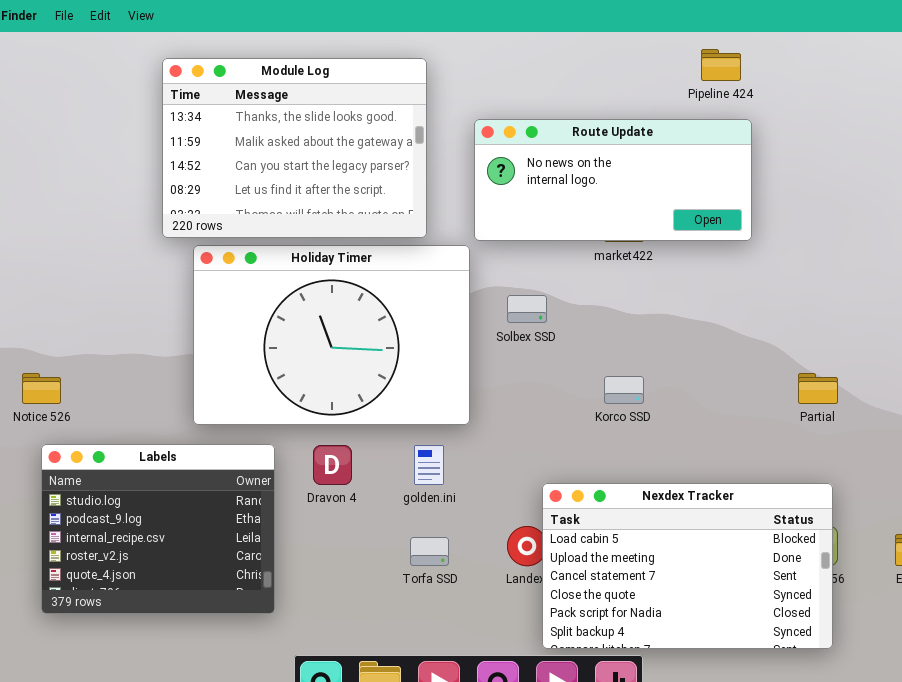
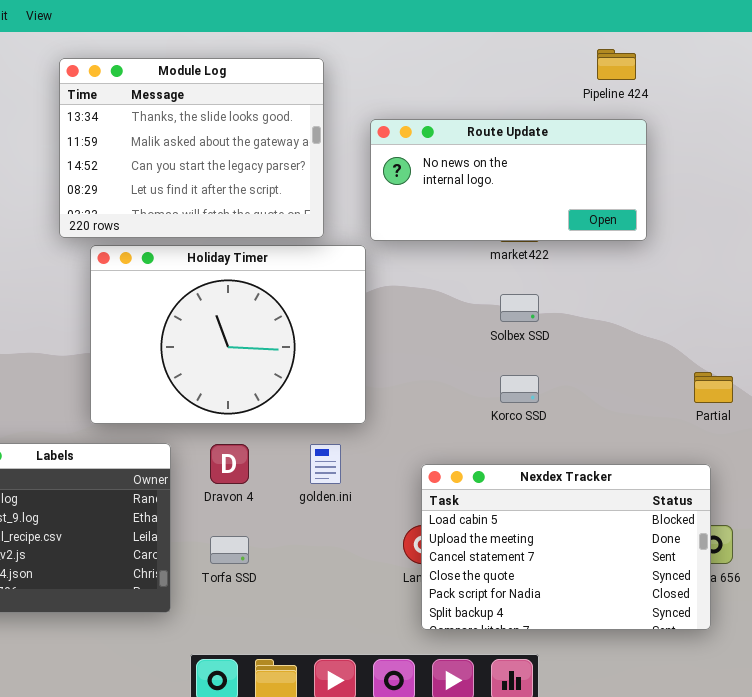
Solbex SSD: [507,295,547,323] -> [500,294,539,322], moved
Nexdex Tracker: [542,483,833,649] -> [421,464,711,630], moved
Torfa SSD: [410,537,449,566] -> [210,536,249,564], moved

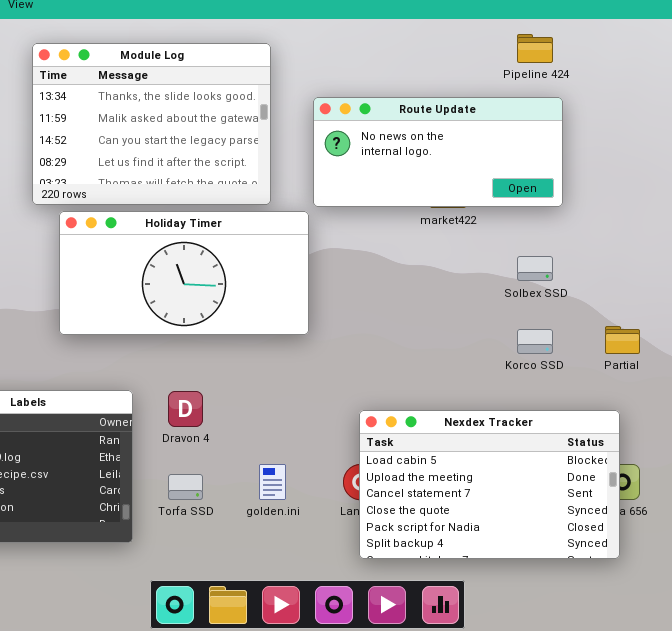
Holiday Timer: [90,245,366,424] -> [59,211,309,335], resized
Solbex SSD: [500,294,539,322] -> [517,256,553,281], moved
Korco SSD: [500,375,539,403] -> [517,329,553,354], moved
golden.ini: [310,444,341,484] -> [259,464,286,500], moved

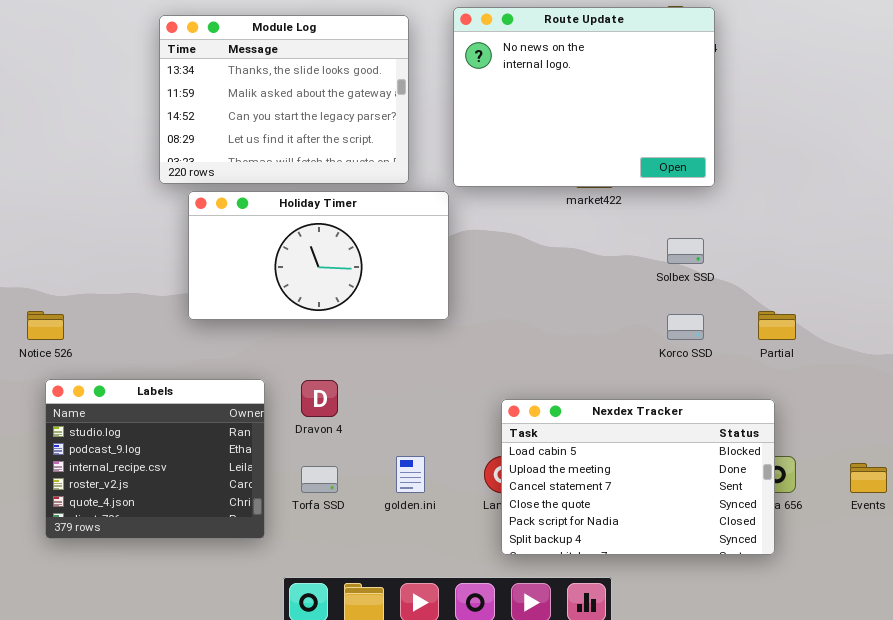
Route Update: [313,97,563,207] -> [453,7,715,187], resized

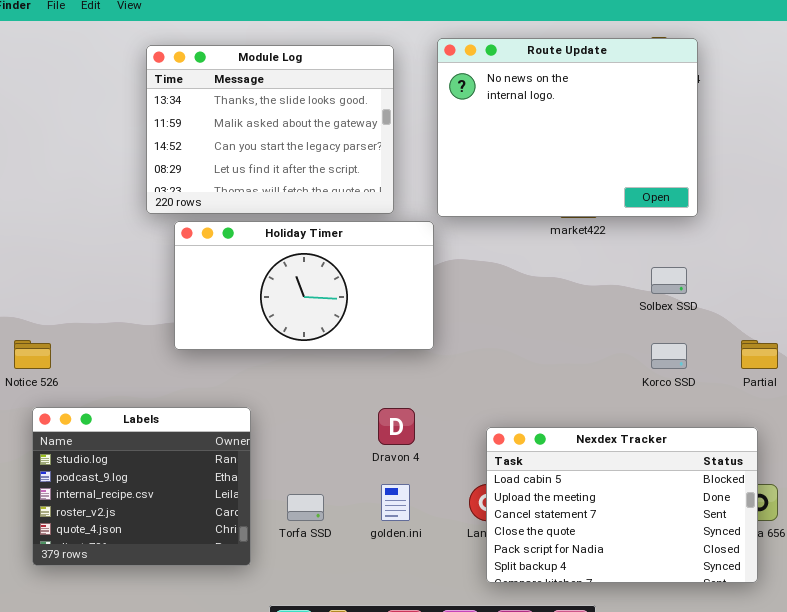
Dravon 4: [301,380,338,417] -> [378,408,415,445], moved

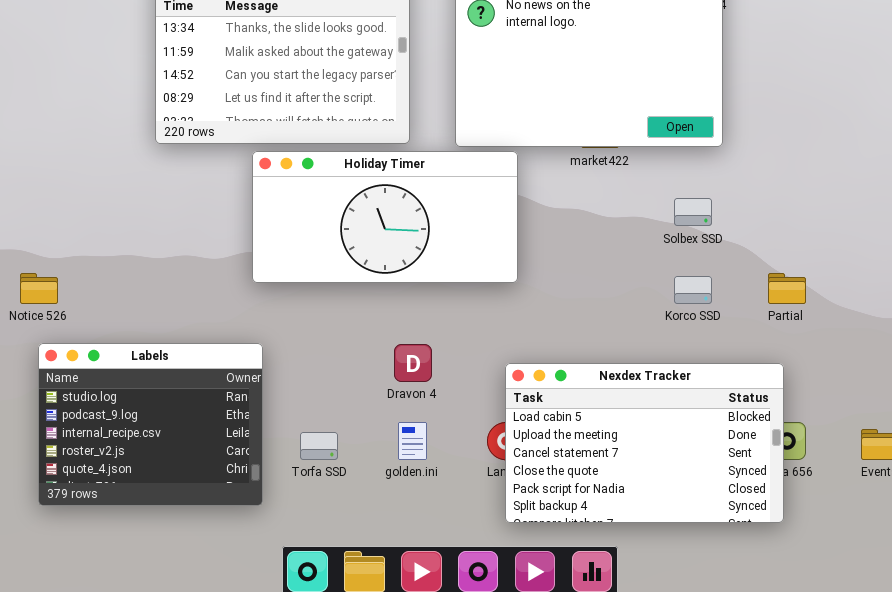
Holiday Timer: [174,221,434,350] -> [252,151,518,283], moved

